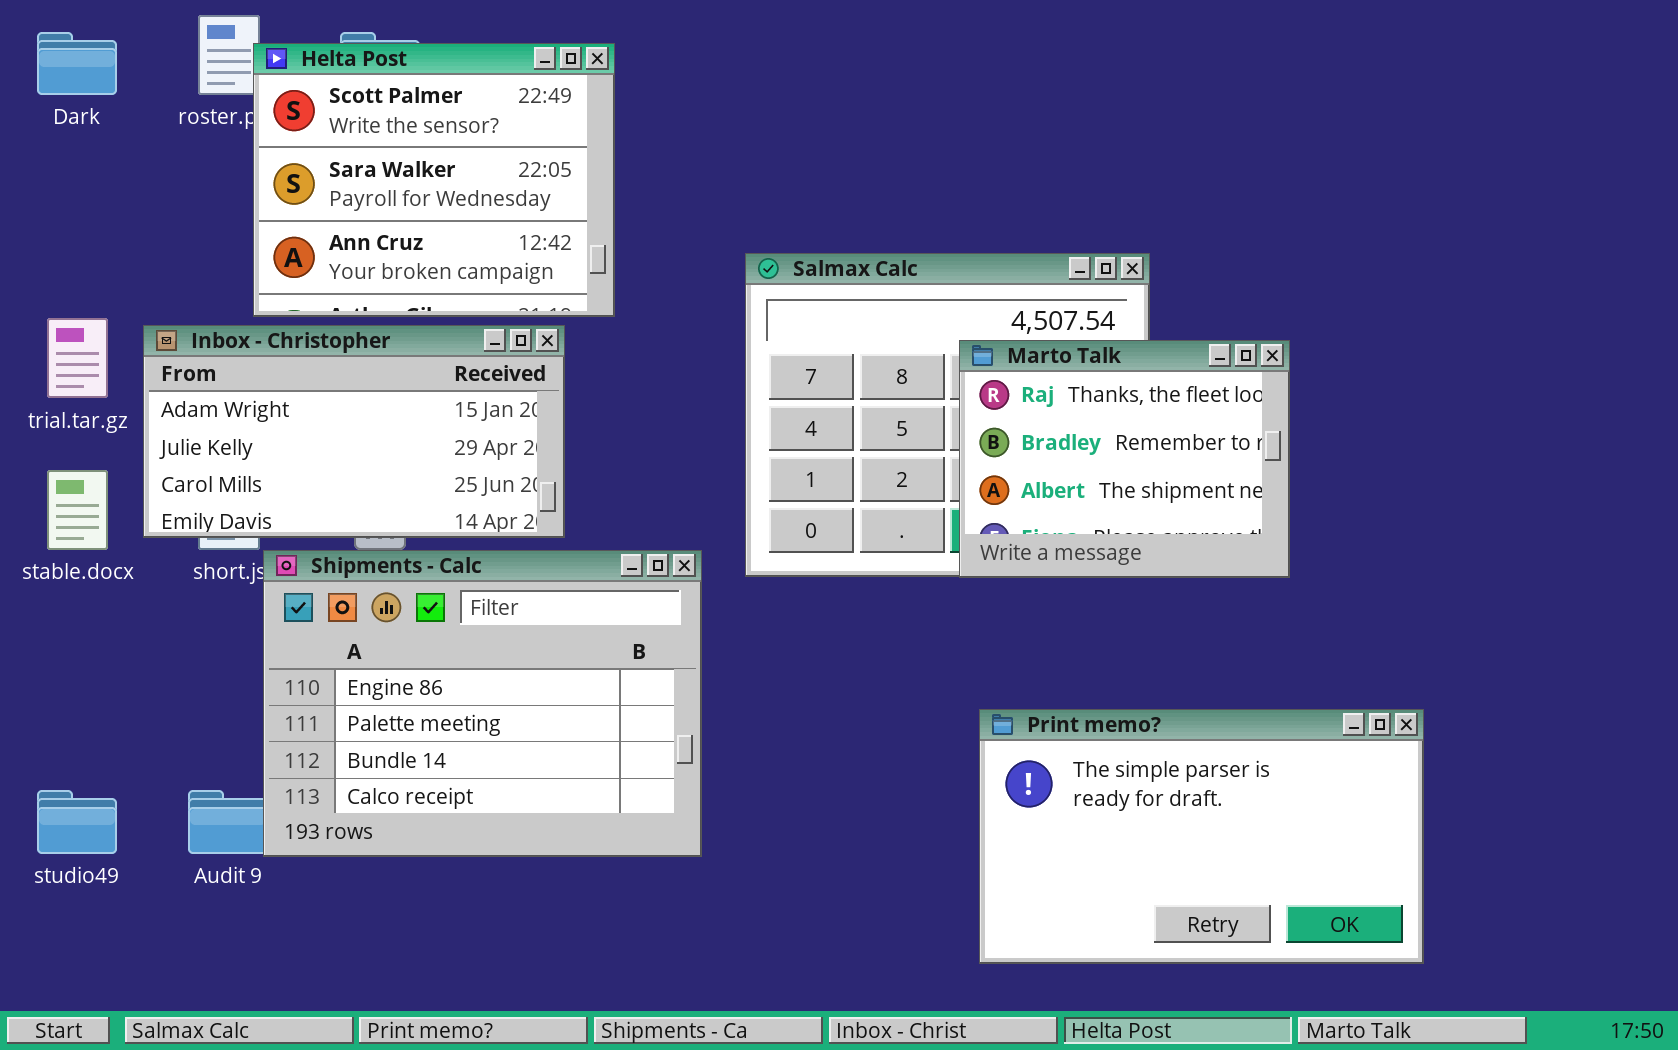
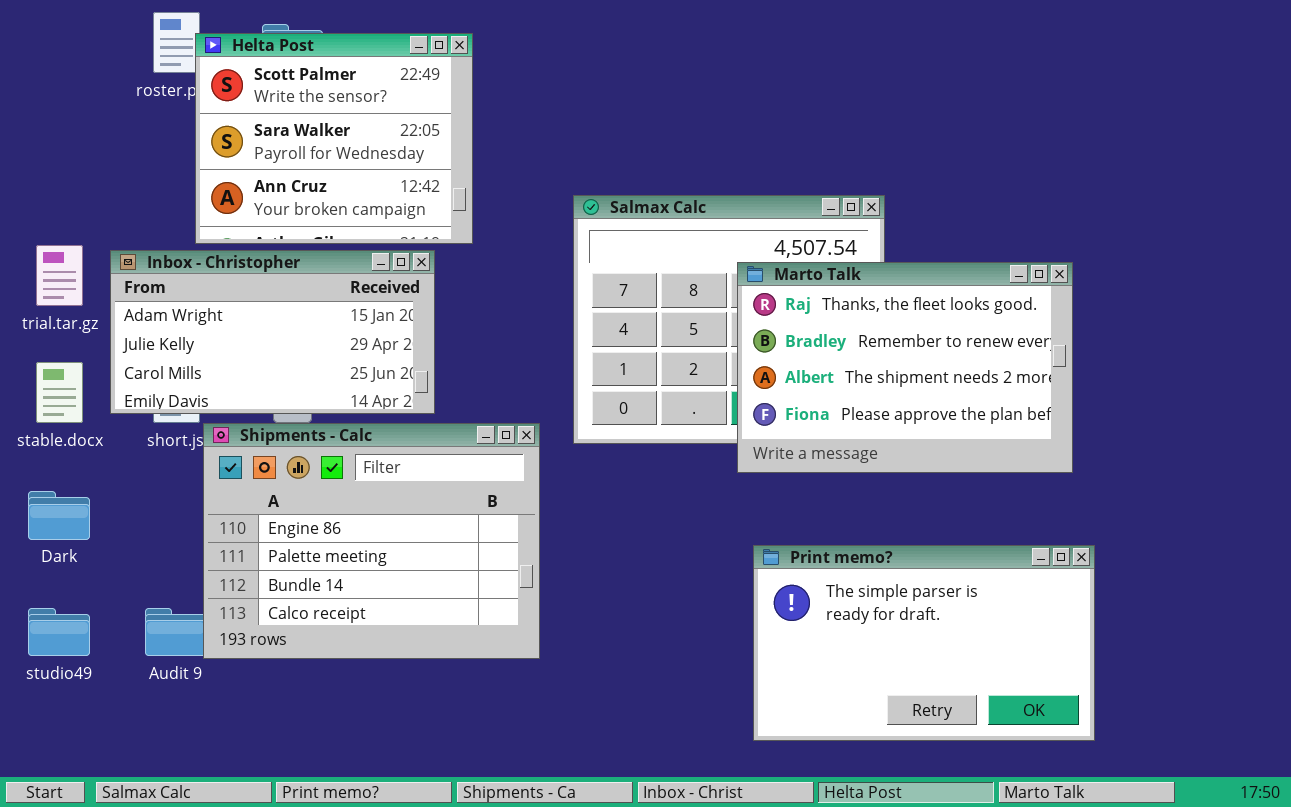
Dark: [37,32,117,95] -> [28,491,90,540], moved
Marto Talk: [959,340,1290,578] -> [737,262,1073,473], resized

